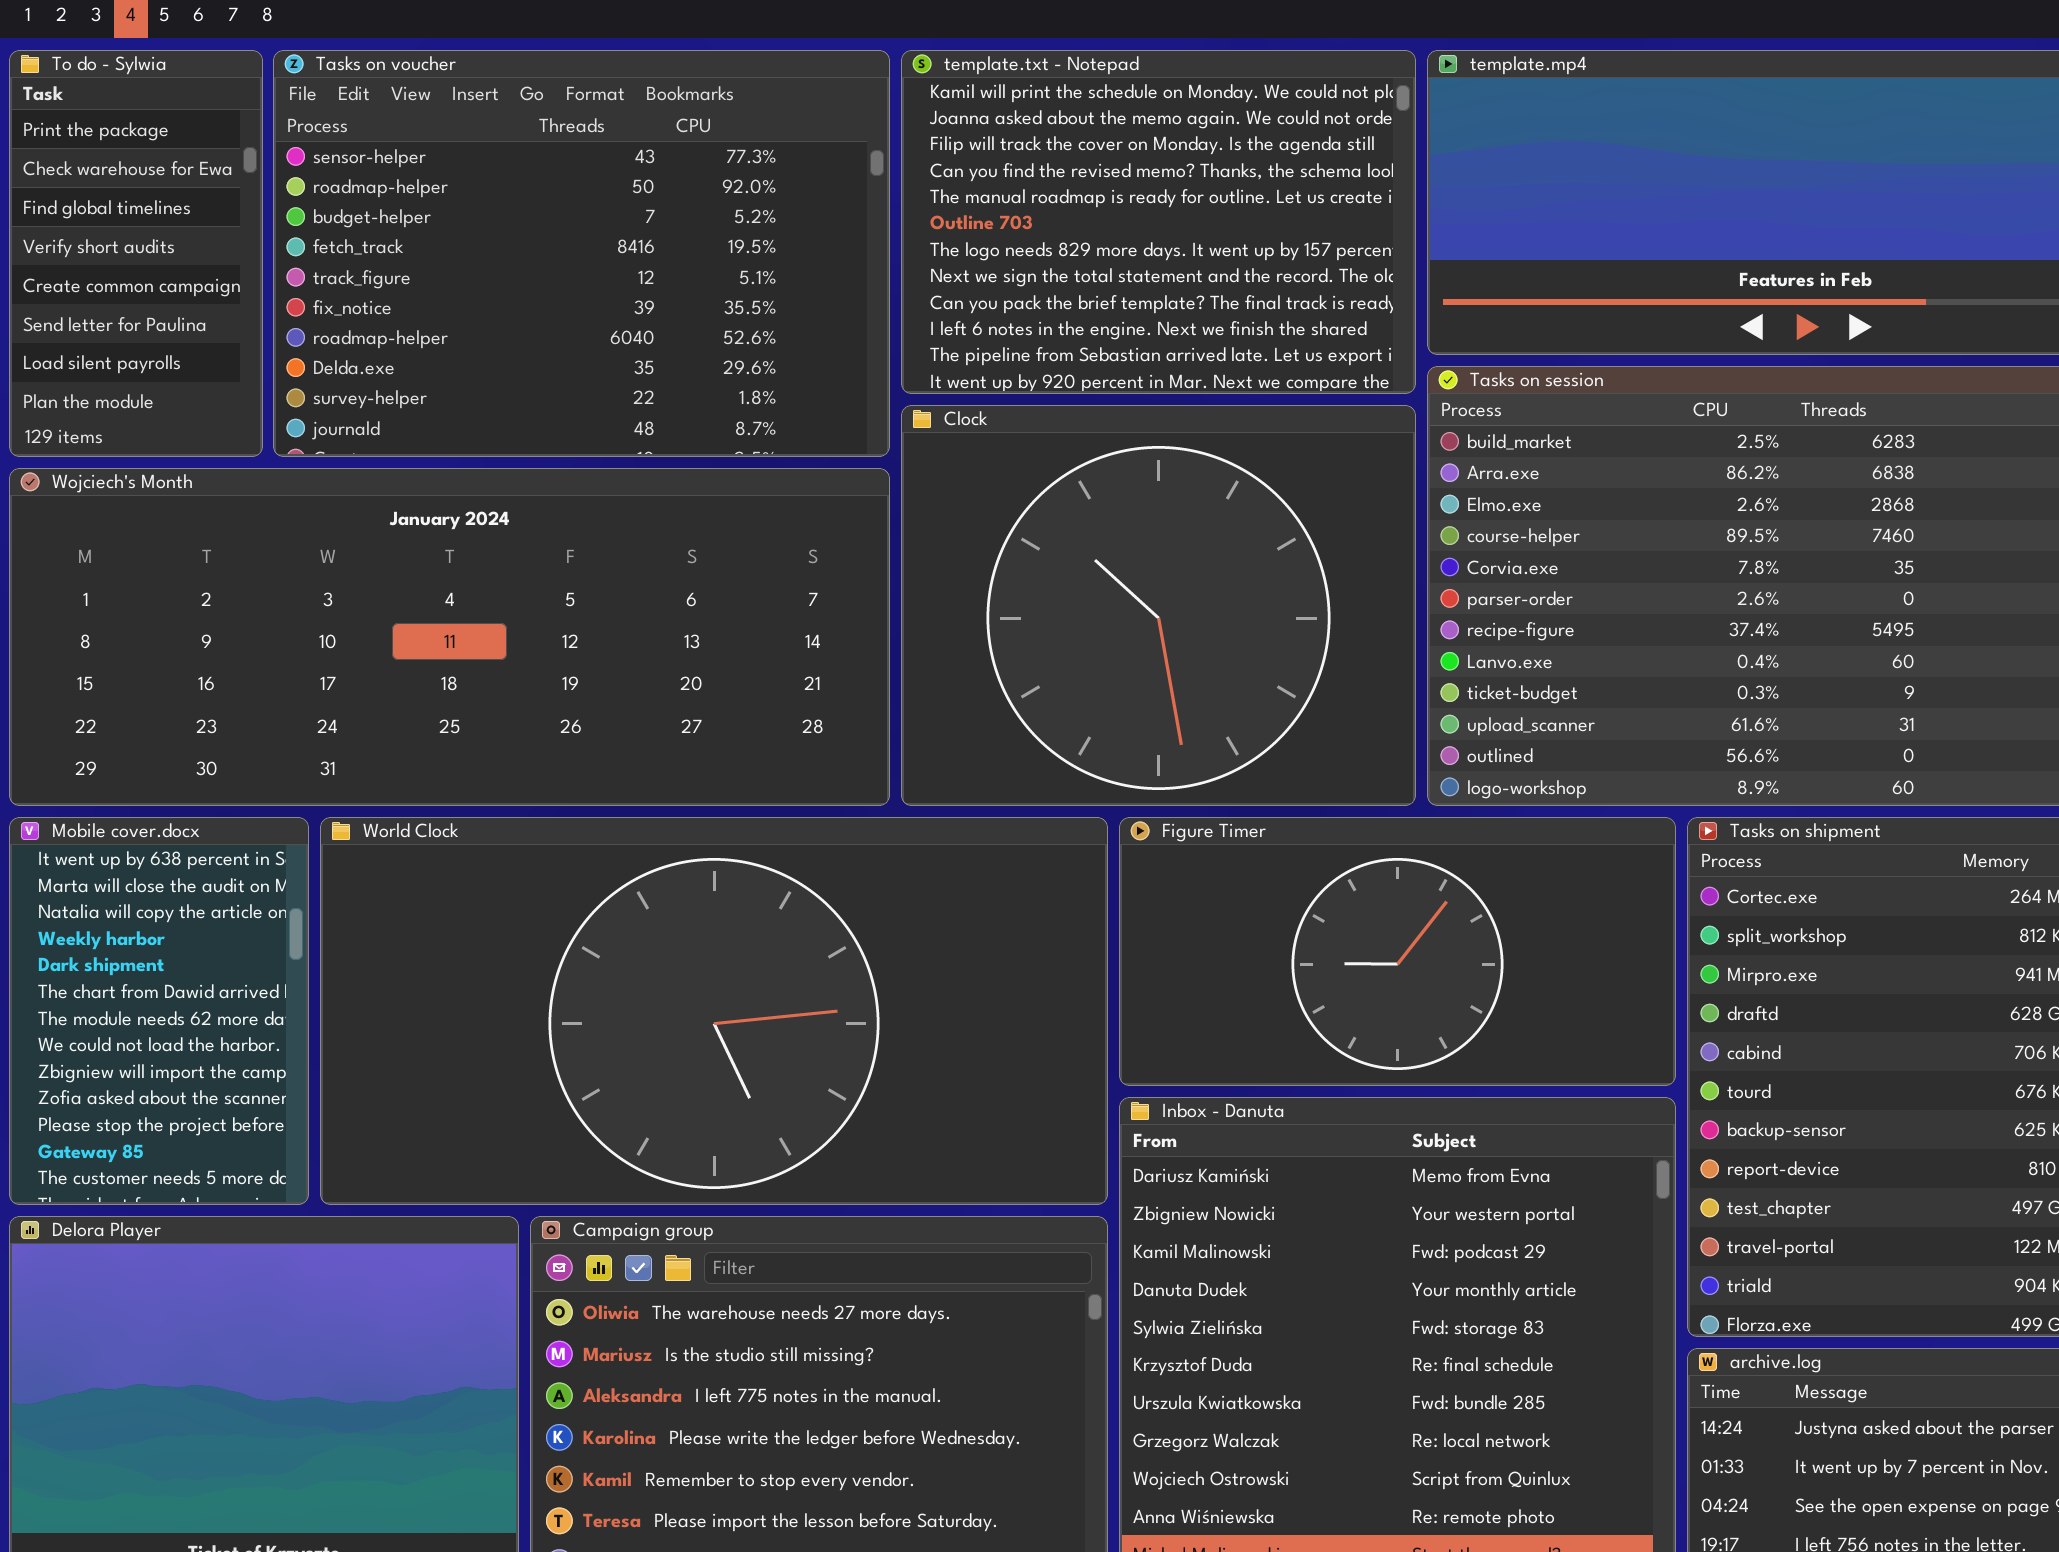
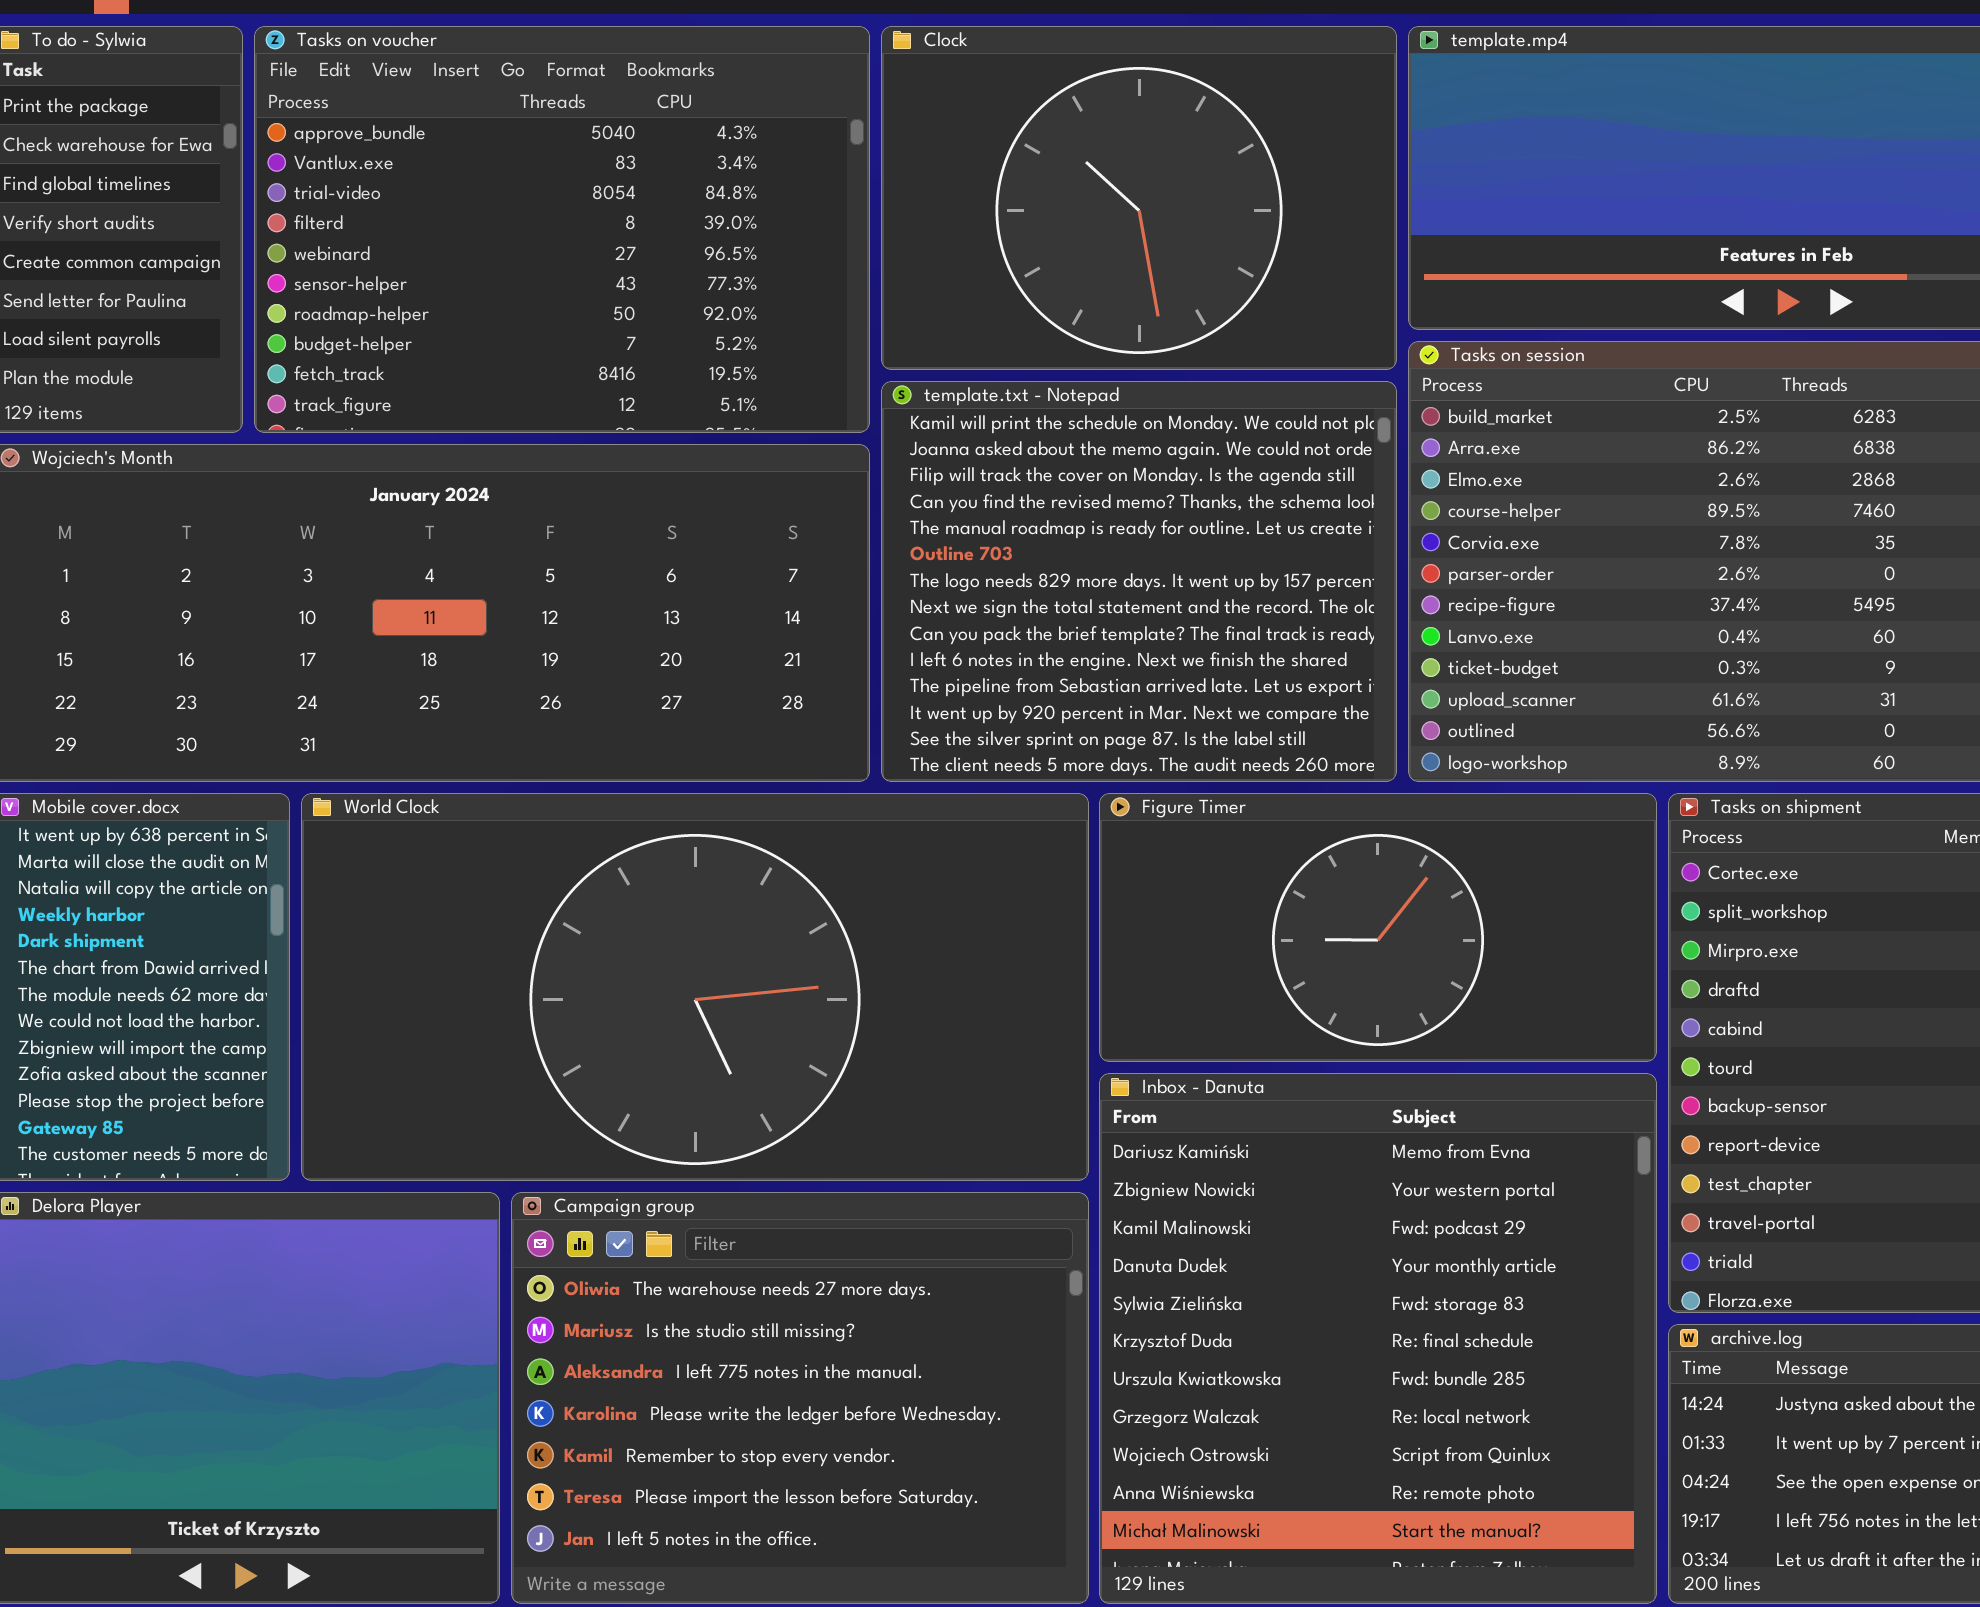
Tasks on voucher: [273,50,890,457] -> [254,26,870,433], scrolled up 5 rows
template.txt - Notepad: [901,50,1416,394] -> [881,381,1397,782], moved, resized
Clock: [901,405,1416,806] -> [881,26,1397,370], moved, resized

